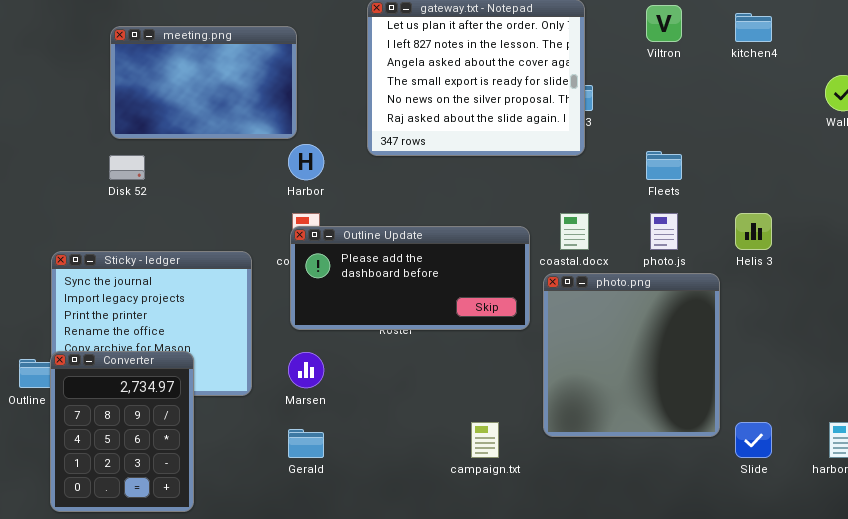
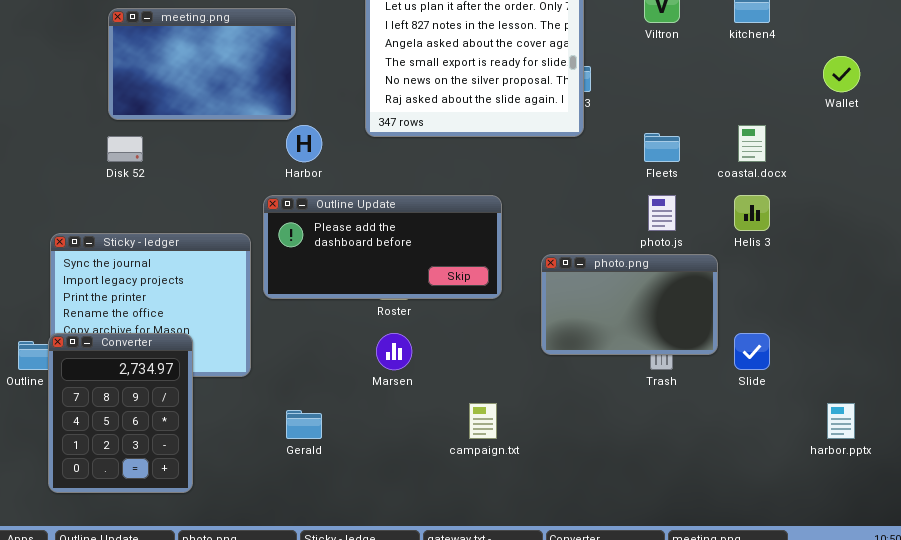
coastal.docx: [560,213,589,250] -> [738,125,766,162], moved
Outline Update: [290,226,530,330] -> [263,195,502,299], moved
photo.png: [543,273,720,437] -> [541,254,718,355], resized
Marsen: [288,352,324,388] -> [376,333,412,370], moved
Slide: [735,422,772,458] -> [734,333,770,370], moved

